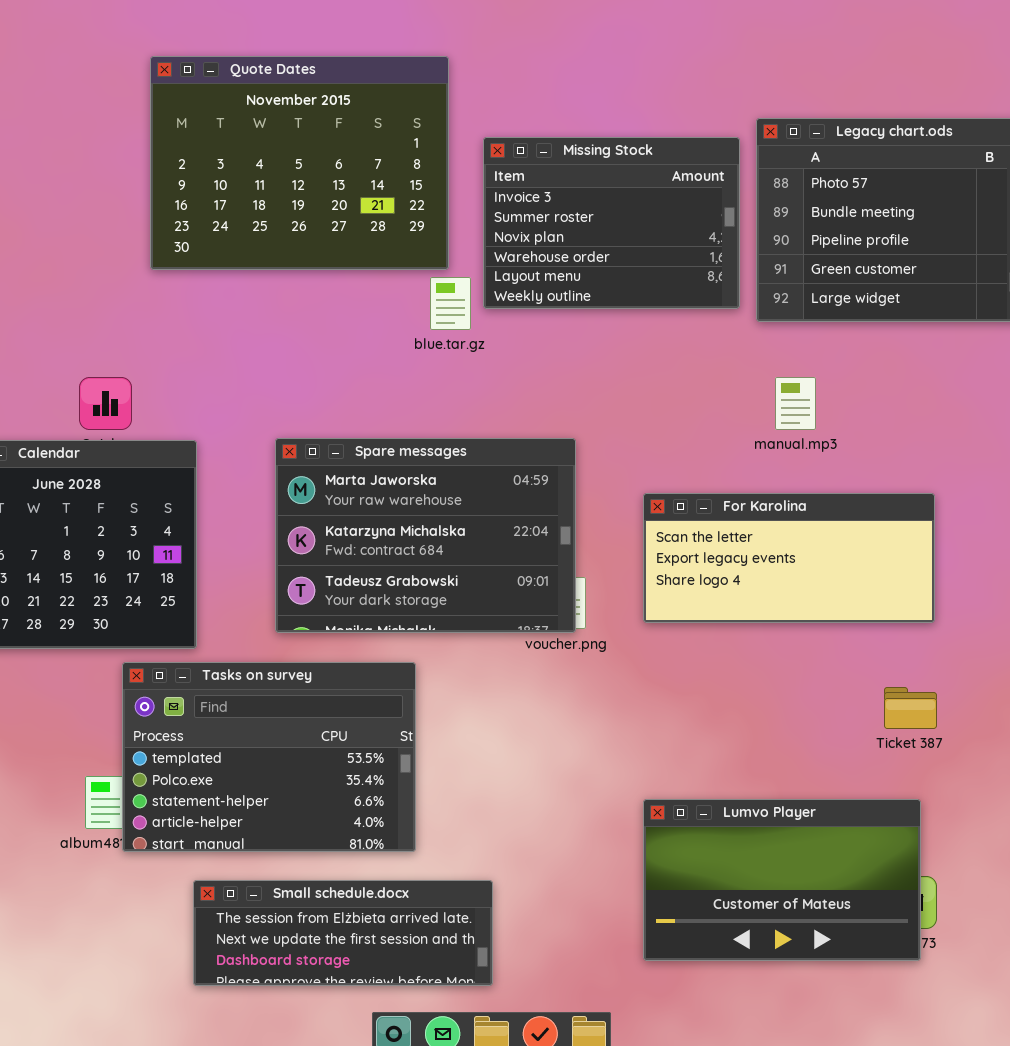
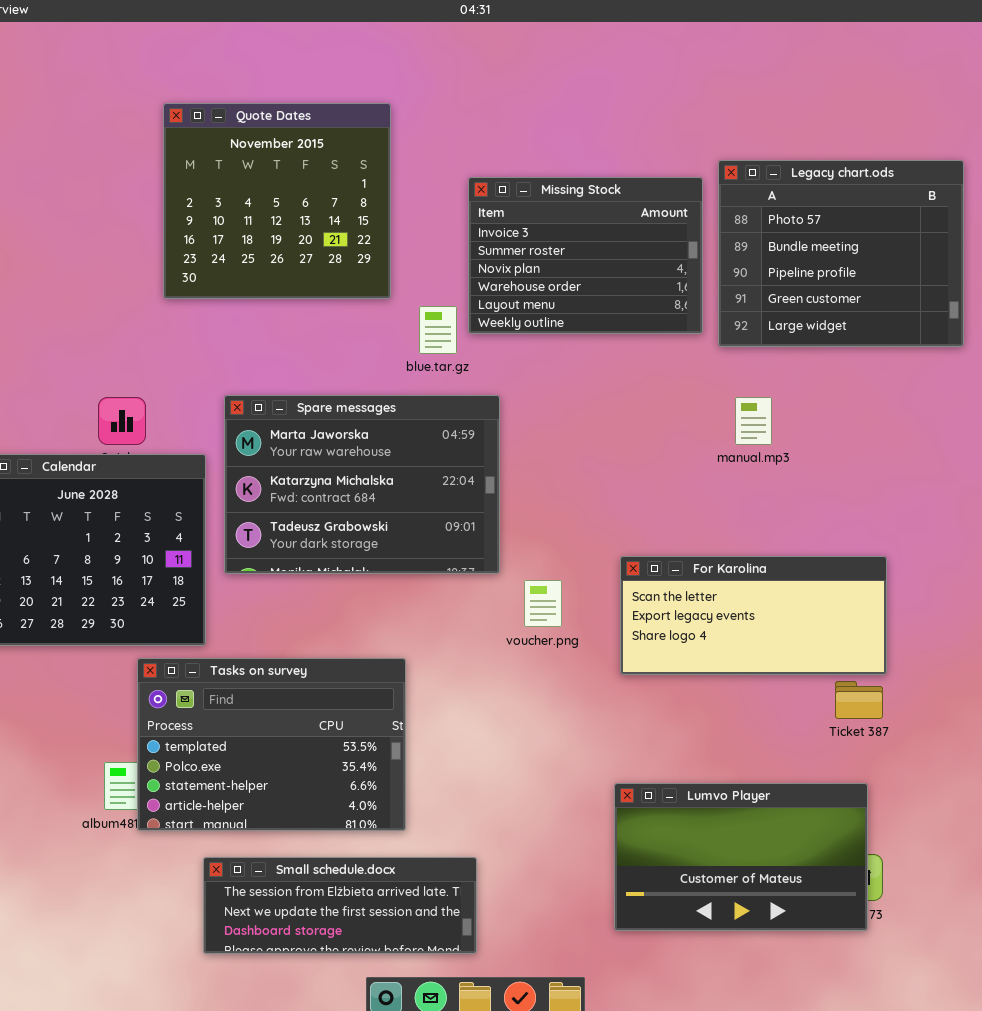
Quote Dates: [150,56,449,270] -> [163,103,391,299], resized
Spare messages: [275,438,576,633] -> [224,395,500,574], moved
For Karolina: [643,493,935,623] -> [620,556,887,675], moved

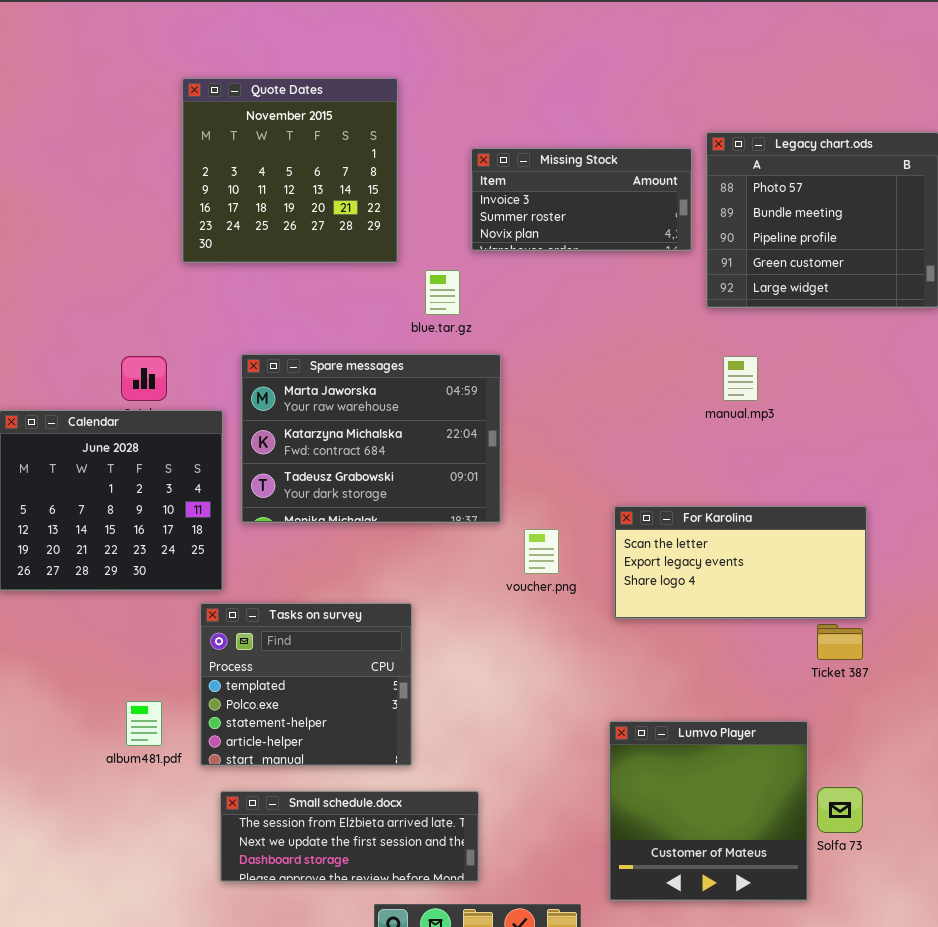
Missing Stock: [468,177,703,334] -> [471,148,692,251], resized
Tasks on survey: [137,658,406,831] -> [200,603,412,766], resized
Lumvo Player: [614,783,868,931] -> [609,721,808,901], resized

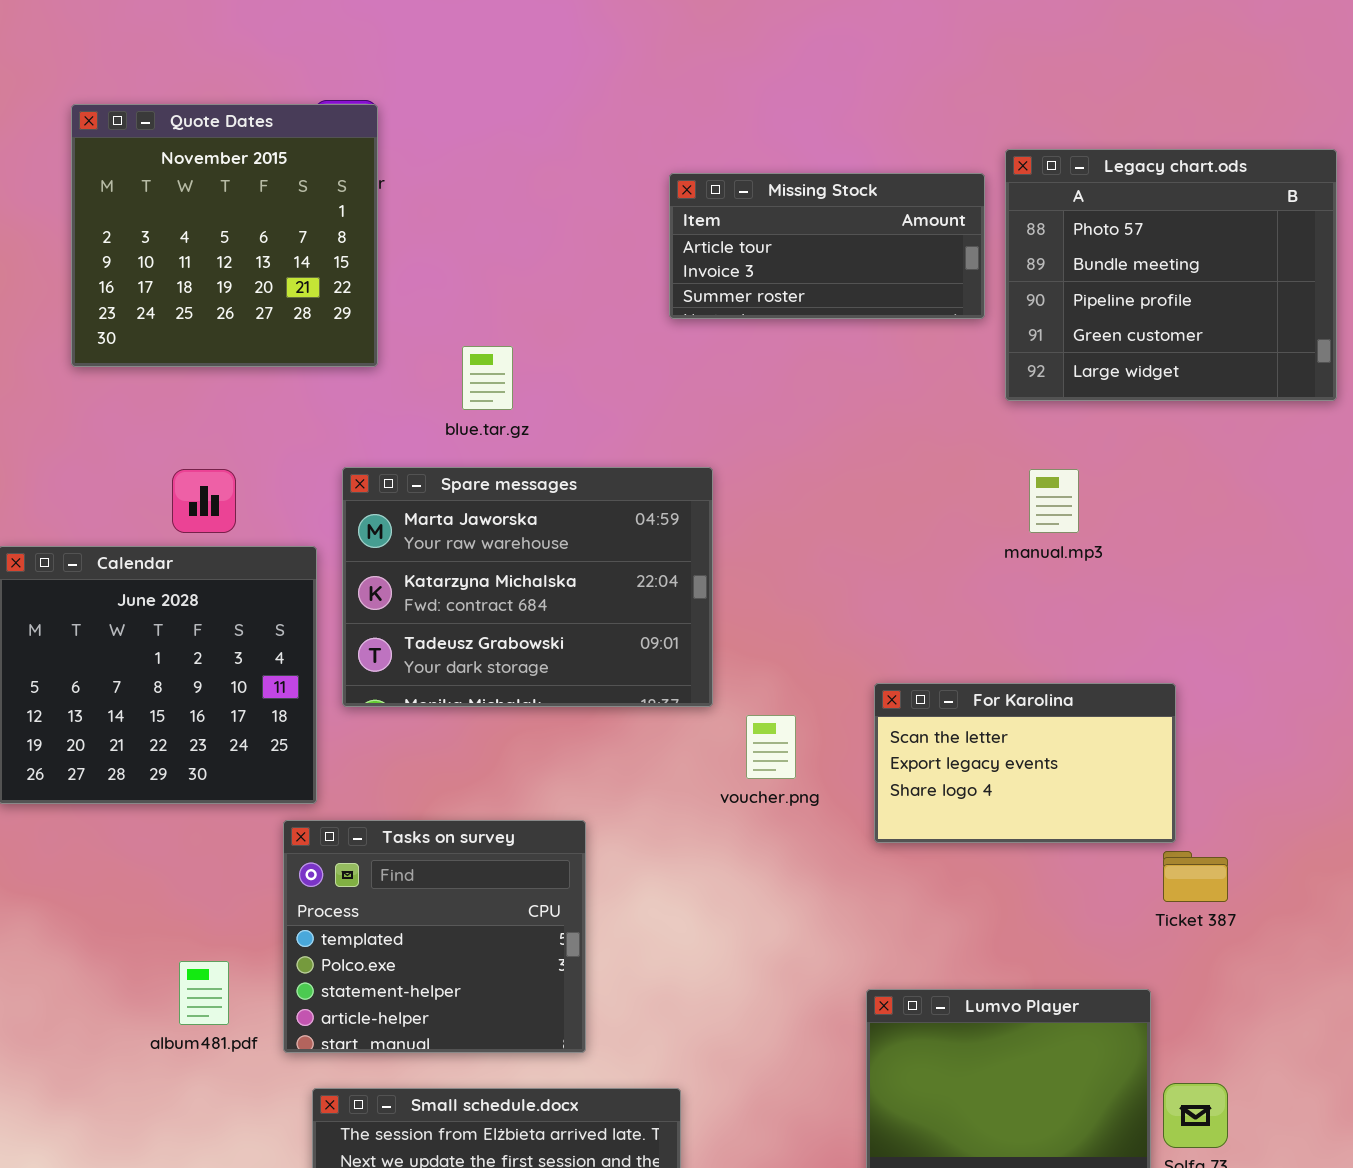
Quote Dates: [182,78,398,263] -> [71,104,378,367], moved
Missing Stock: [471,148,692,251] -> [669,173,985,319], scrolled up 1 row
blue.tar.gz: [425,270,460,315] -> [462,346,513,410], moved
For Karolina: [614,506,867,619] -> [874,683,1176,843], resized

